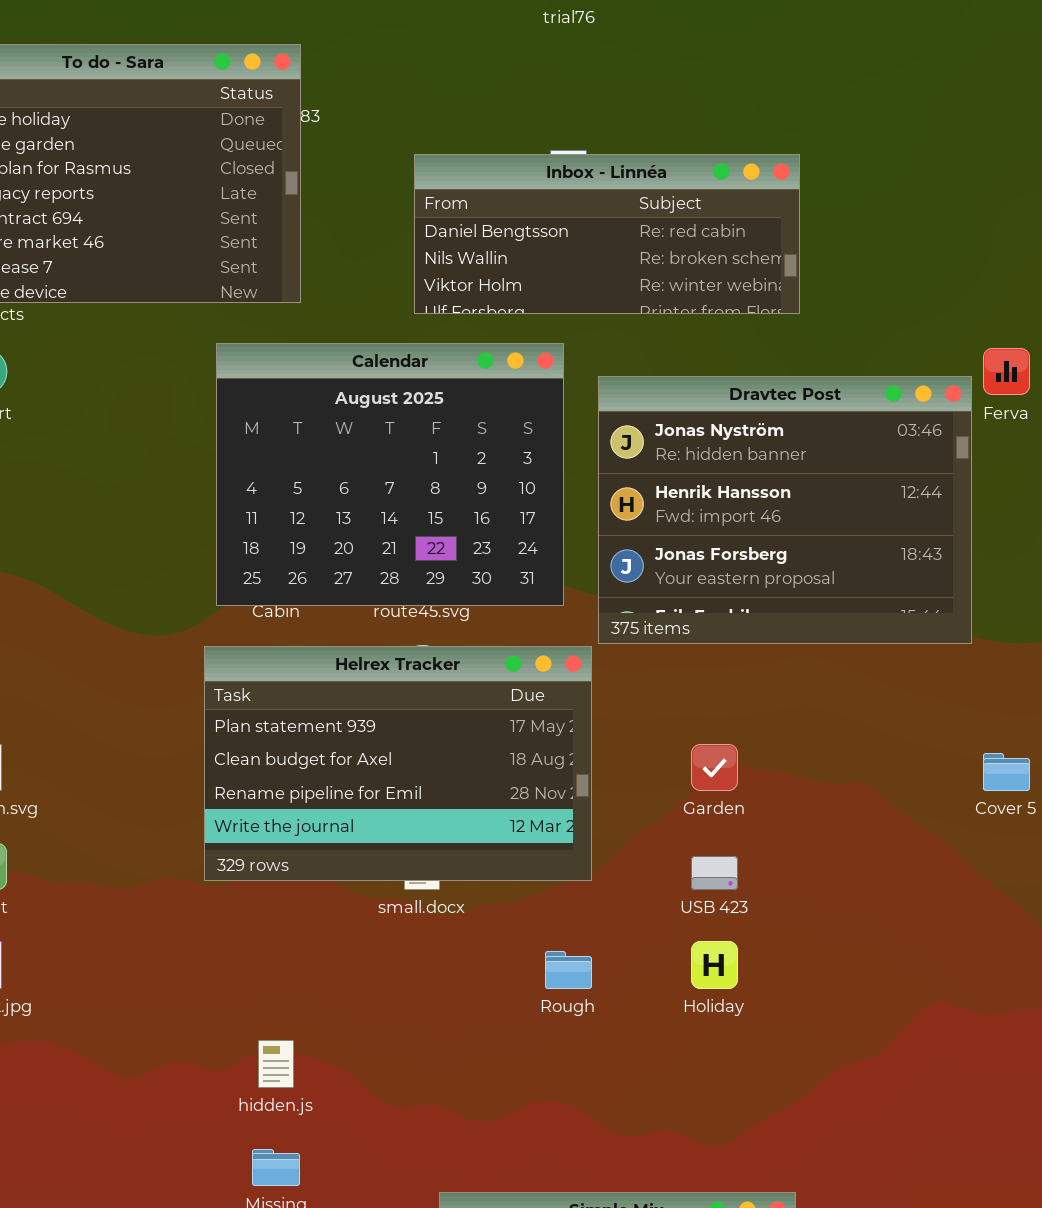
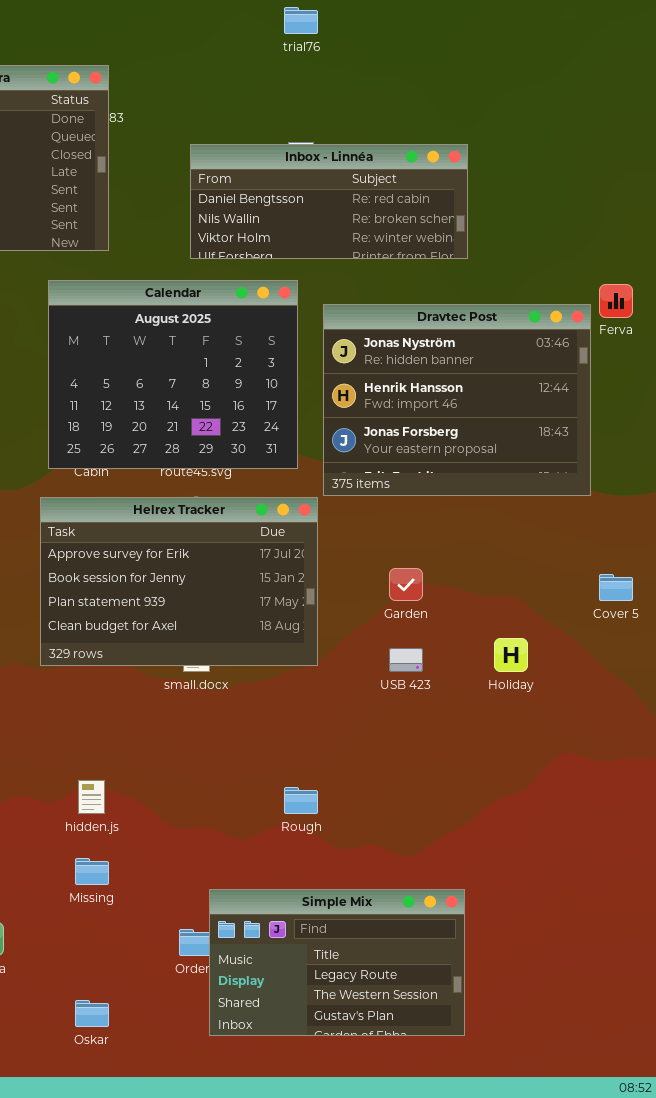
Helrex Tracker: [204,646,592,881] -> [40,497,318,666], scrolled up 2 rows
Holiday: [691,941,738,989] -> [494,638,528,672], moved
Rough: [545,951,592,989] -> [284,787,318,814], moved

